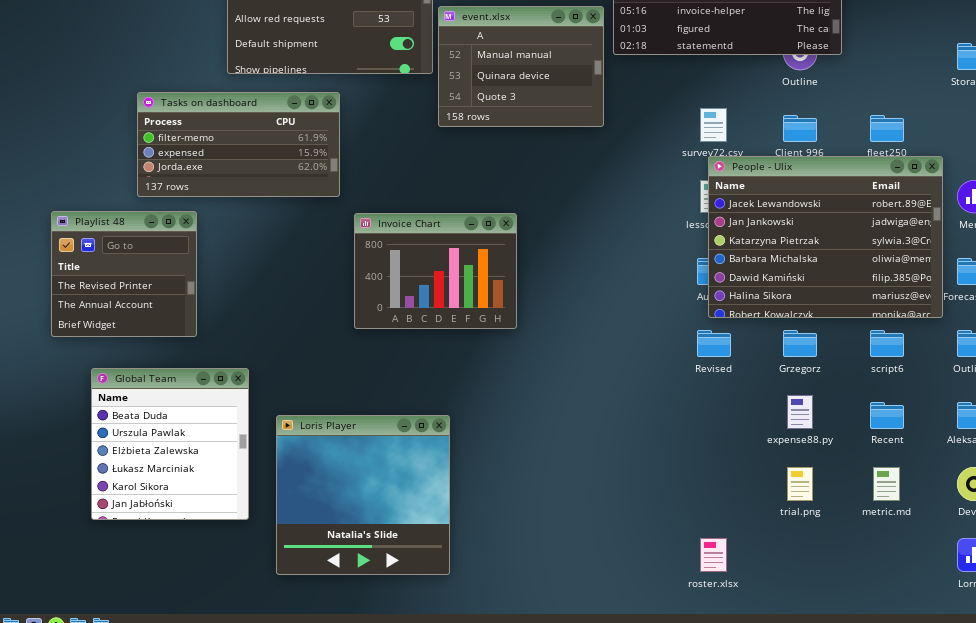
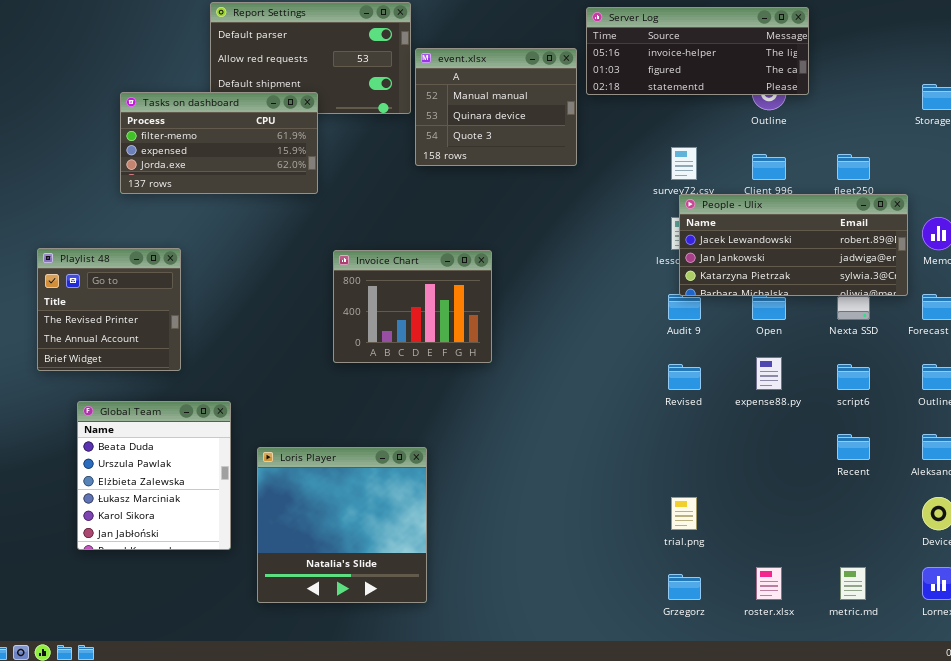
Tasks on dashboard: [137,92,340,197] -> [120,92,318,194], moved
People - Ulix: [708,156,943,318] -> [679,194,908,296], resized
Grzegorz: [783,330,817,357] -> [668,574,701,600], moved
expense88.py: [787,395,813,429] -> [756,357,782,390], moved
trial.png: [787,467,813,501] -> [671,497,697,530], moved
metric.md: [873,467,900,501] -> [840,567,866,600], moved
roster.xlsx: [700,538,727,572] -> [756,567,782,600], moved

